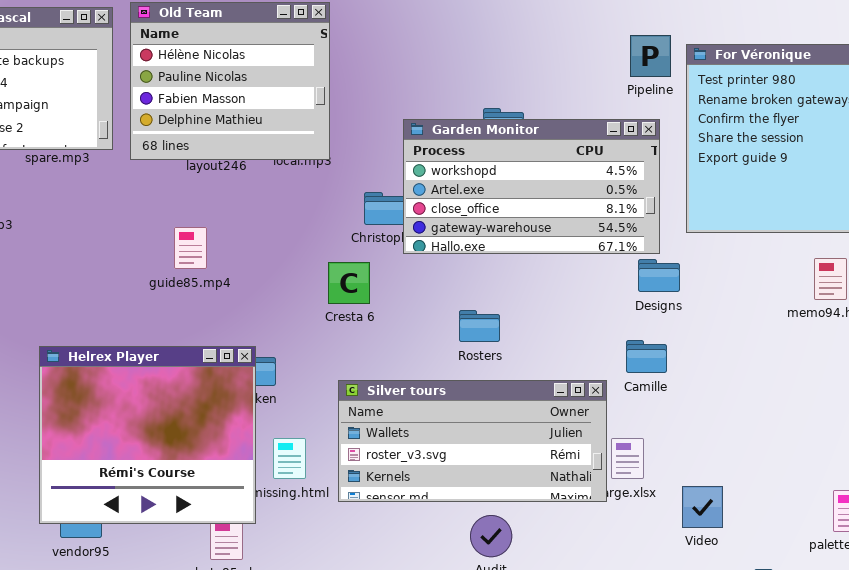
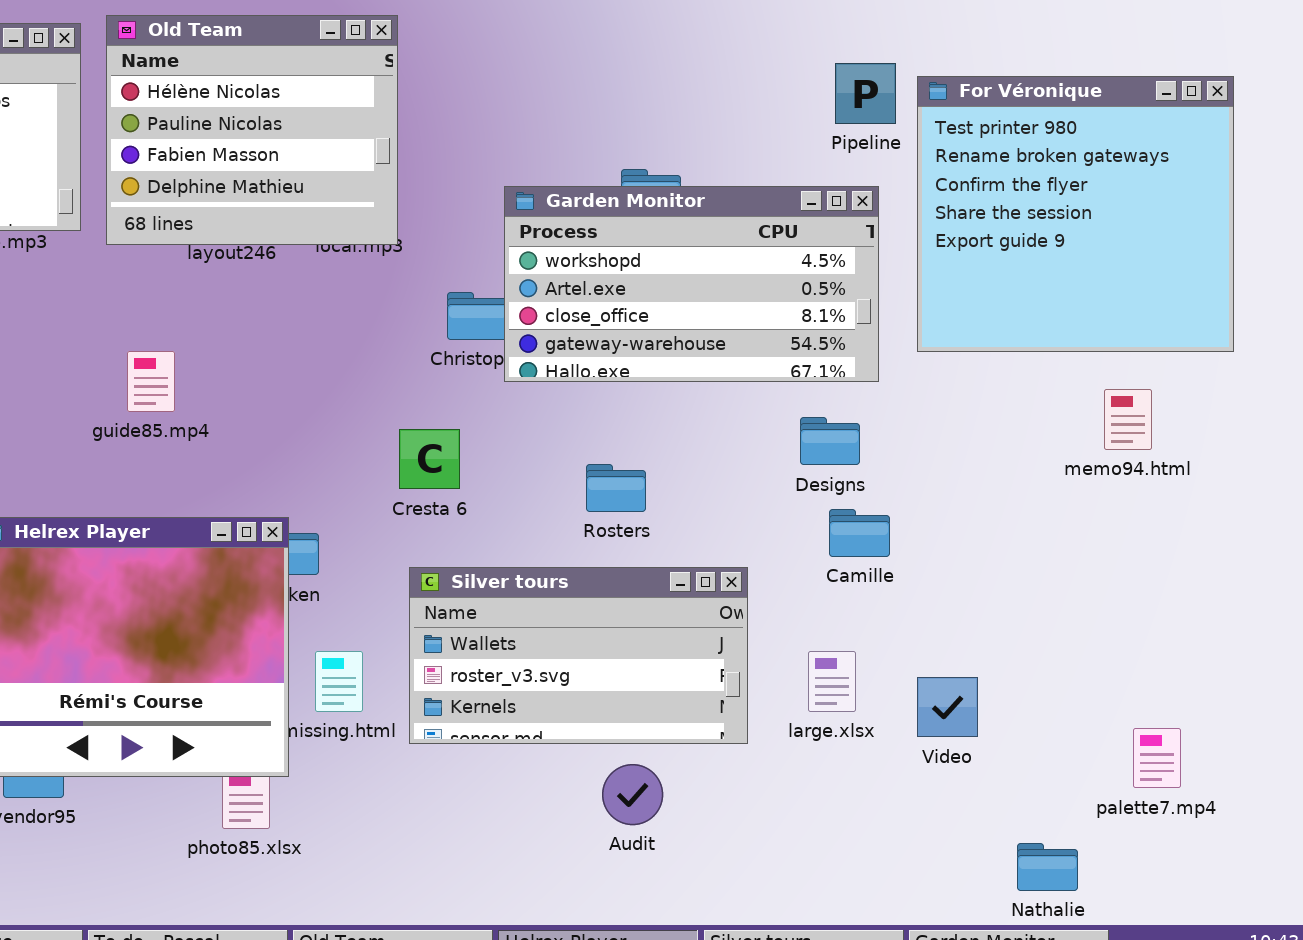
guide85.mp4: [174,227,207,269] -> [127,351,175,412], moved
Designs: [638,259,680,292] -> [800,417,860,465], moved
Cresta 6: [328,262,370,304] -> [399,429,460,489], moved
Silver tours: [338,380,607,502] -> [409,567,748,744], resized
Video: [682,486,723,528] -> [917,677,978,737], moved

